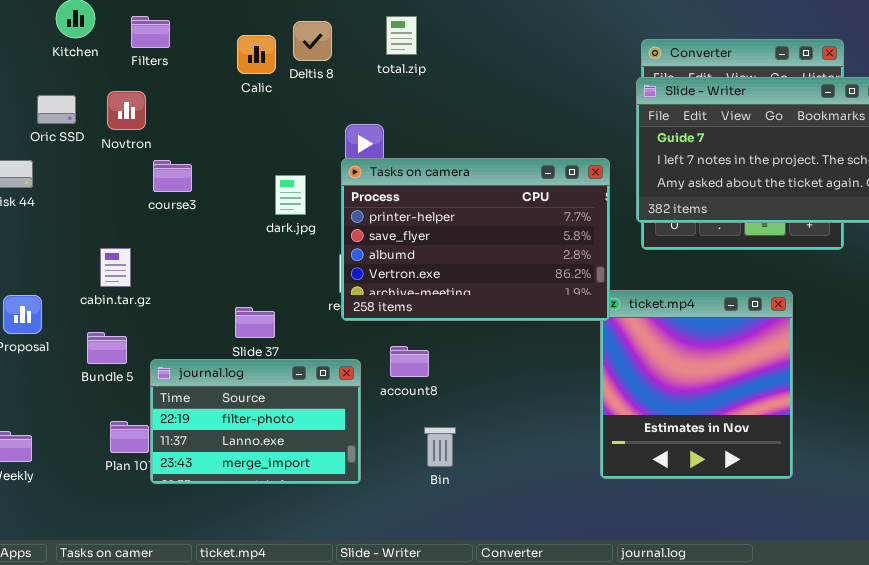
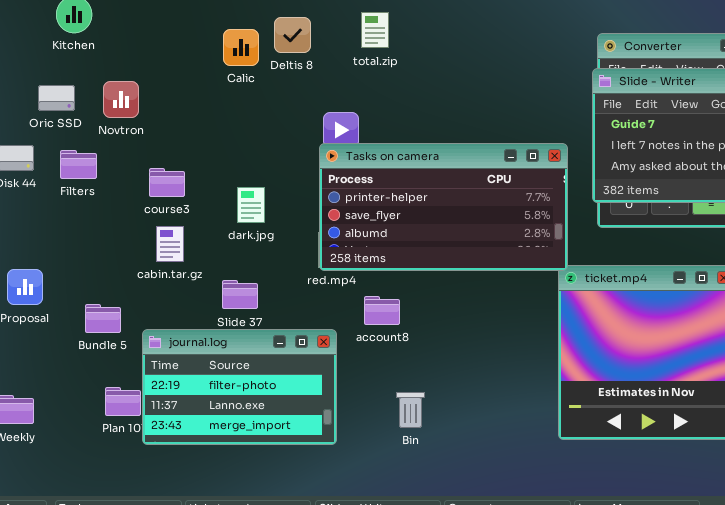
Filters: [131,16,170,48] -> [60,150,97,179], moved
Tasks on camera: [341,158,610,321] -> [319,143,568,271], resized
course3: [153,160,192,192] -> [149,168,185,197], moved
dark.jpg: [275,175,306,215] -> [237,187,265,223], moved
cabin.tar.gz: [100,248,131,287] -> [156,226,184,262], moved
account8: [390,346,429,377] -> [364,296,400,325], moved

